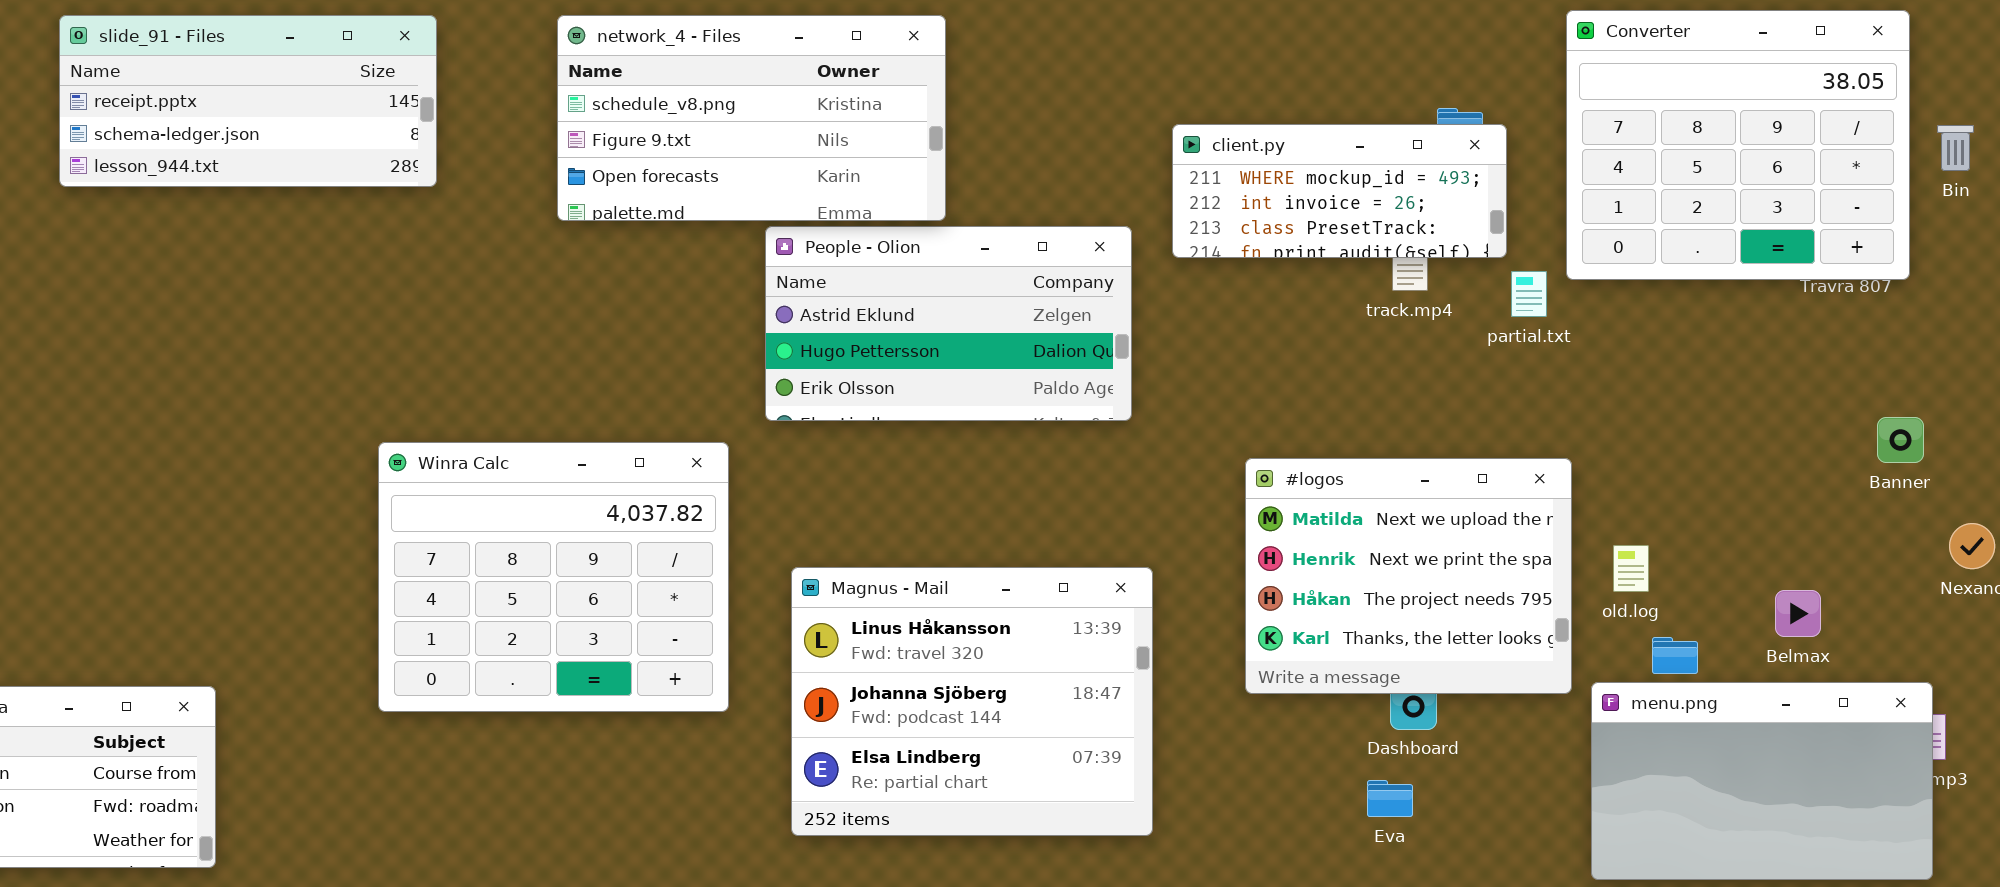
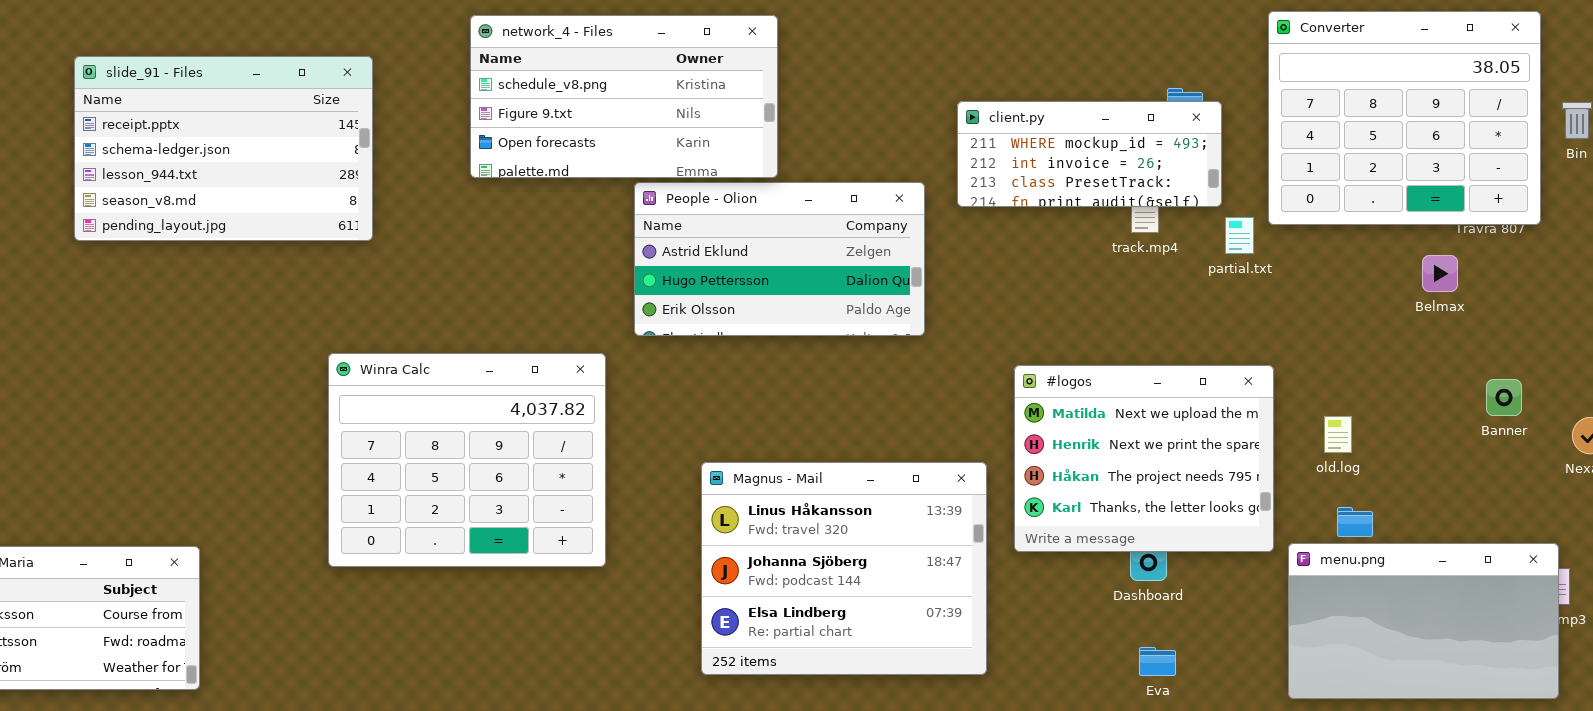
slide_91 - Files: [59,15,437,187] -> [74,56,373,241], moved, resized
Banner: [1877,417,1924,463] -> [1486,379,1522,416], moved
old.log: [1613,545,1649,592] -> [1324,416,1352,453], moved
Magnus - Mail: [791,567,1153,836] -> [701,462,987,675], moved
Belmax: [1775,590,1821,637] -> [1422,255,1458,292], moved
Eva: [1367,780,1413,817] -> [1139,647,1176,676], moved

